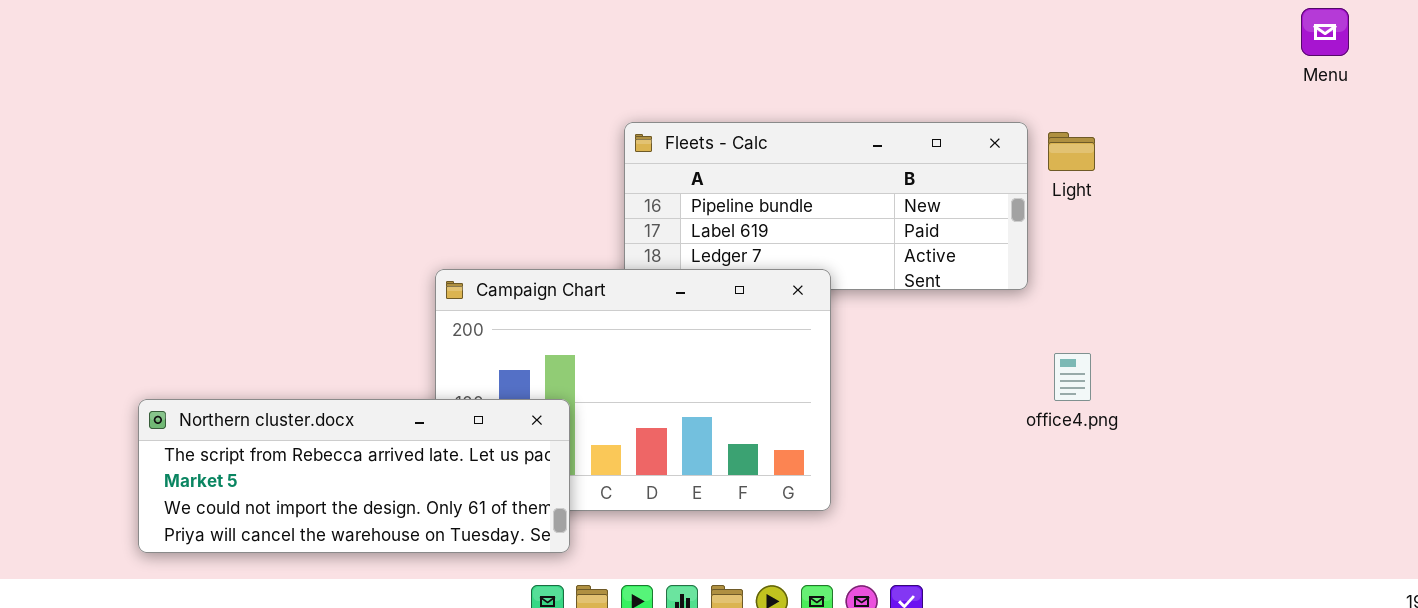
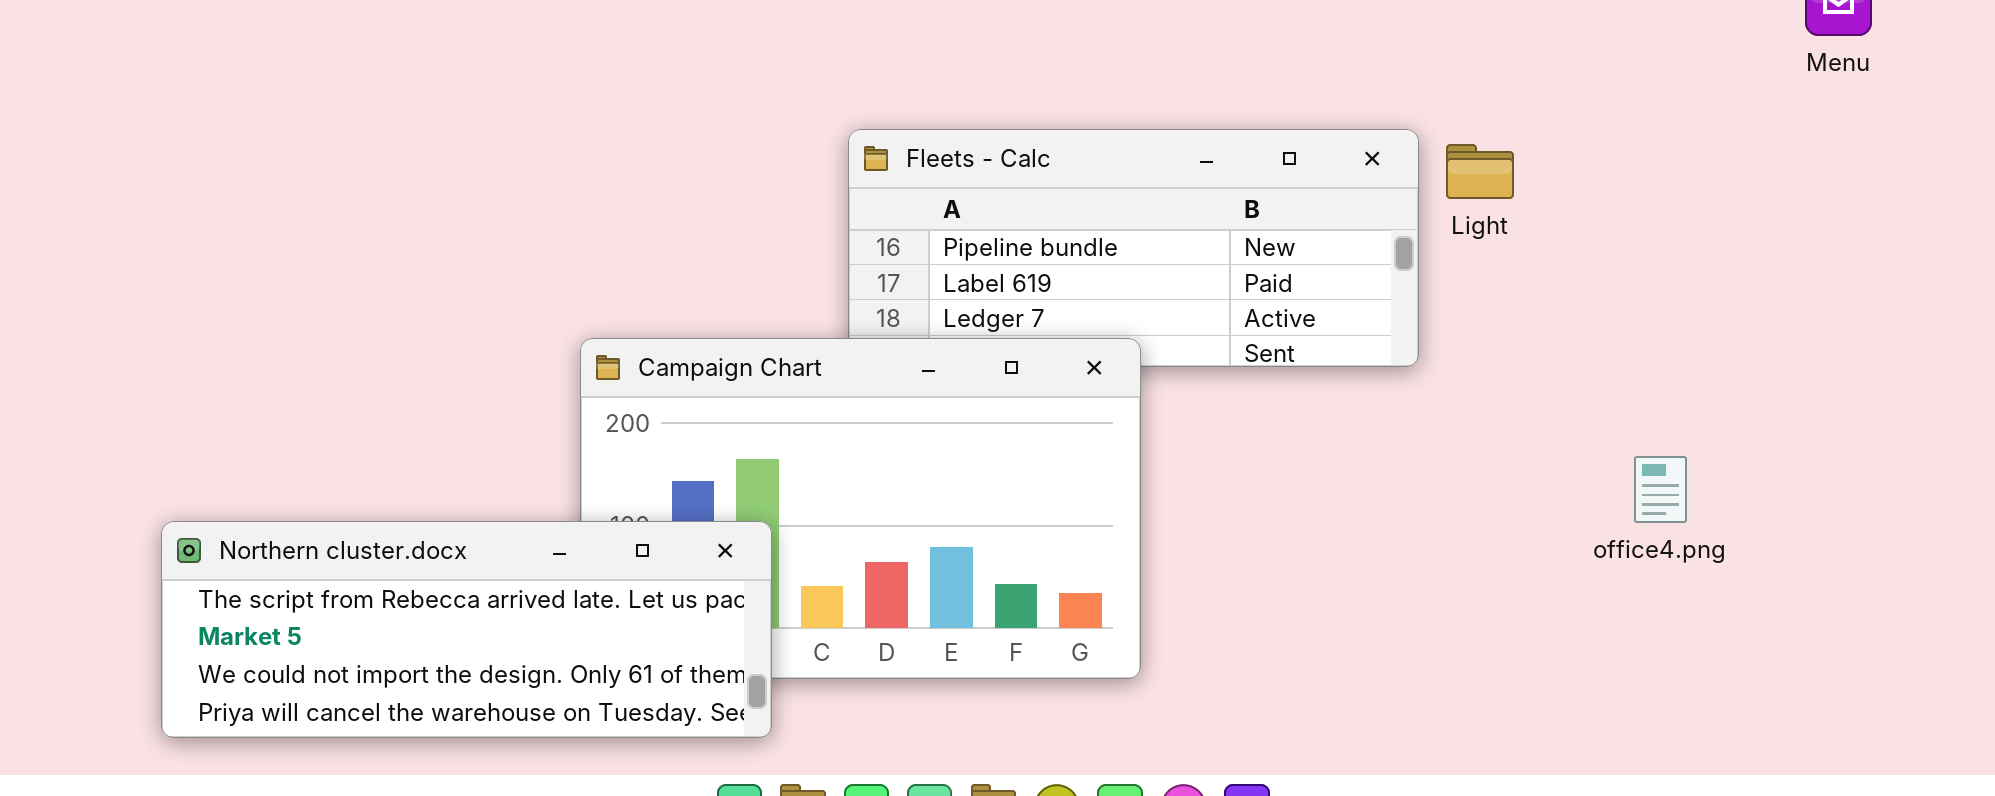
office4.png: [1054,353,1091,401] -> [1634,456,1687,523], moved

